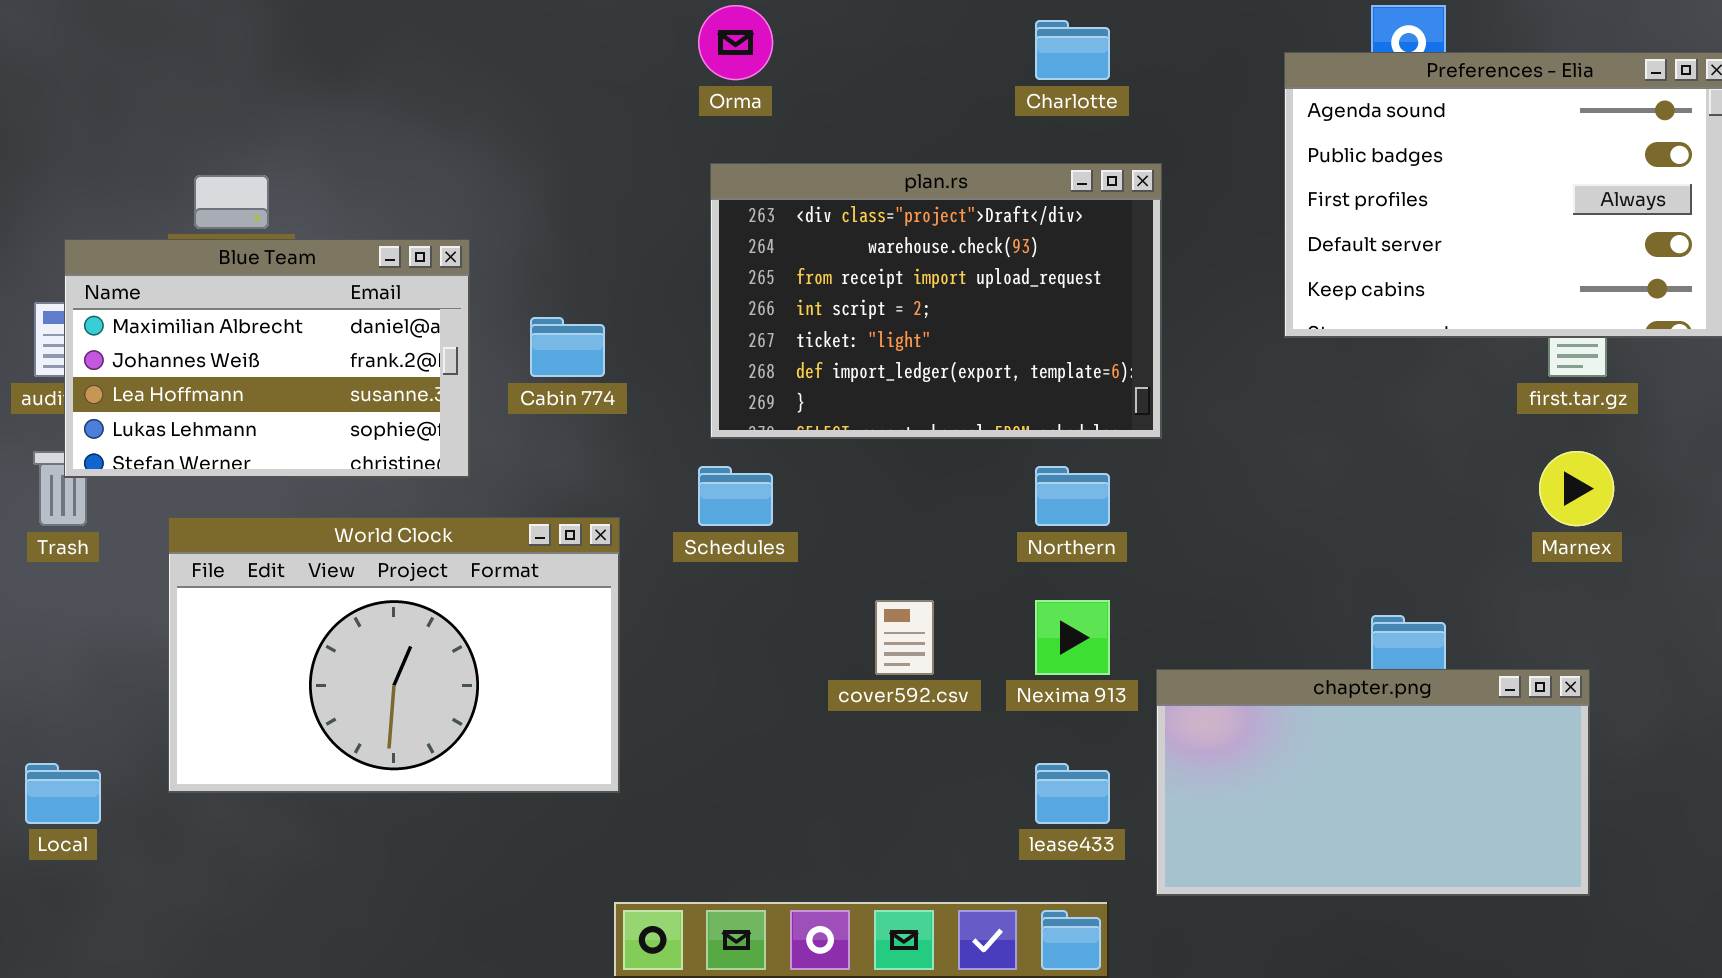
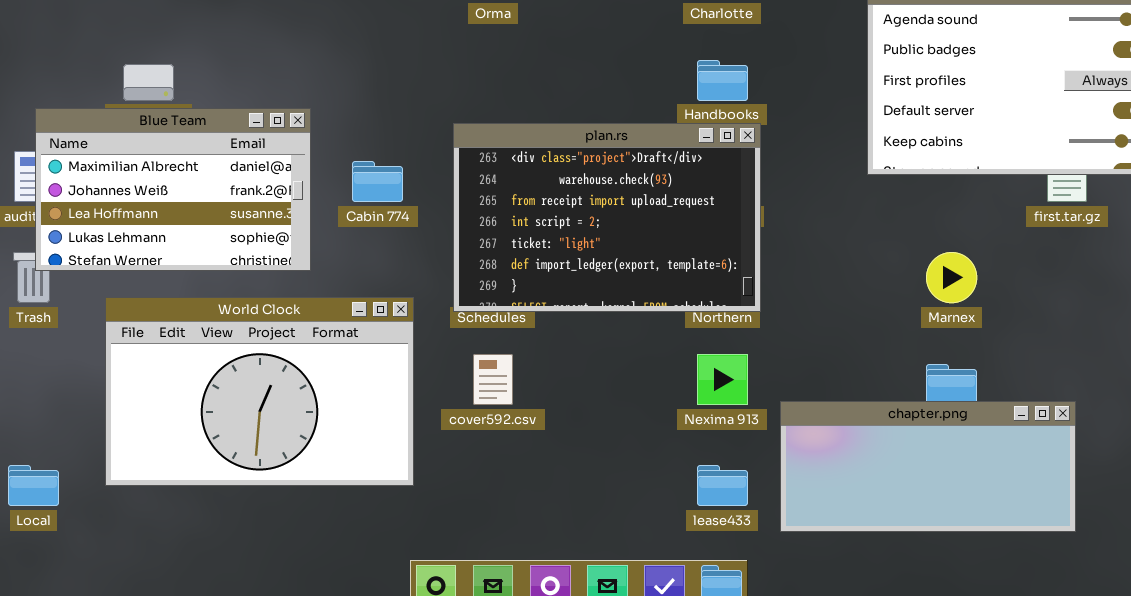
plan.rs: [710,163,1162,439] -> [453,123,761,312], moved
Marnex: [1539,451,1614,526] -> [926,252,977,303], moved
cover592.csv: [875,600,934,675] -> [473,354,513,405], moved
chapter.png: [1156,669,1590,896] -> [780,401,1076,532], resized

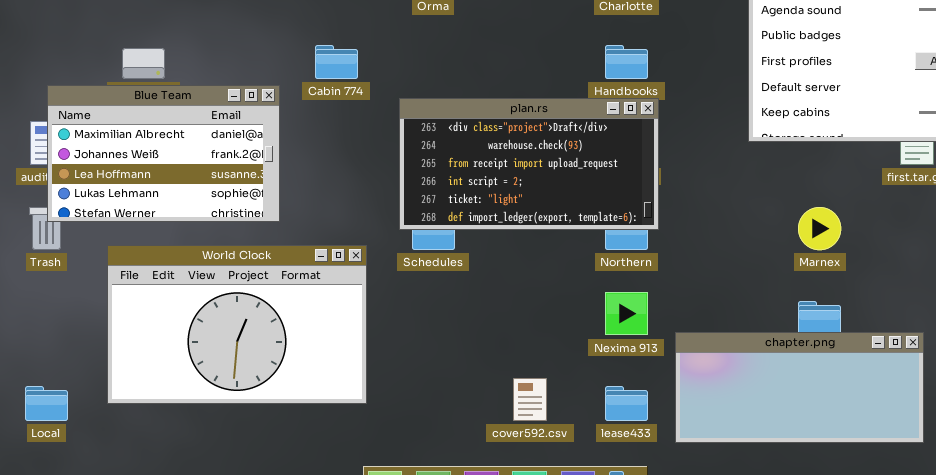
plan.rs: [453,123,761,312] -> [399,98,659,230], resized
Cabin 774: [352,161,403,202] -> [315,45,358,79], moved
cover592.csv: [473,354,513,405] -> [513,378,547,421], moved

